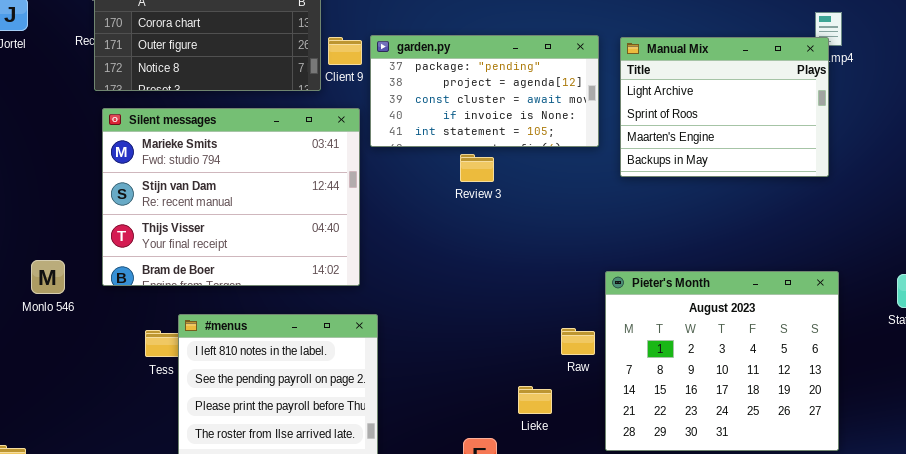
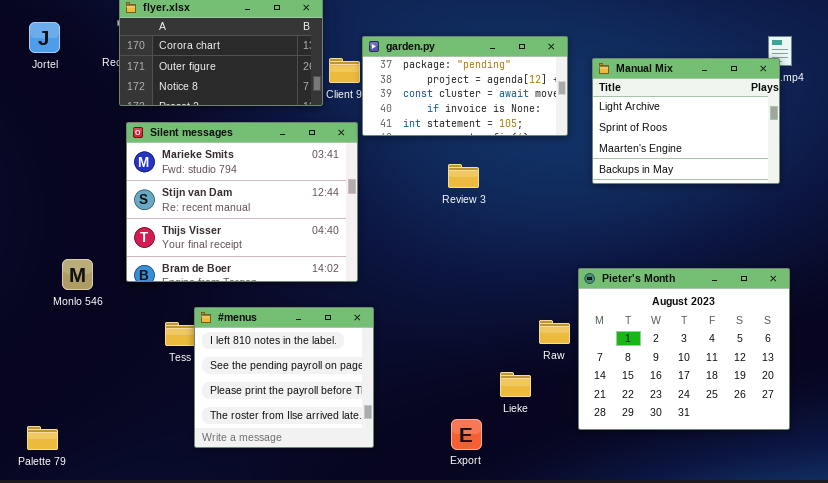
garden.py: [370,35,599,147] -> [362,36,568,136], moved

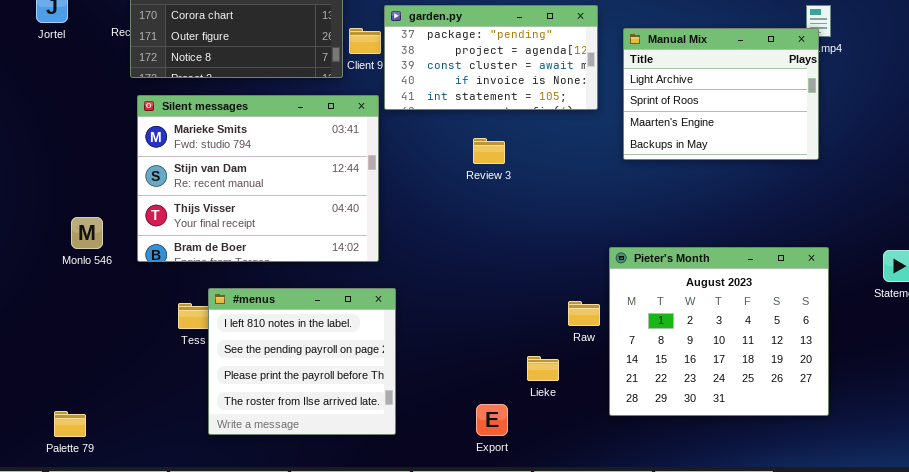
Monlo 546: [62,259,93,290] -> [71,217,103,249], moved
Palette 79: [27,426,58,450] -> [54,411,86,437], moved

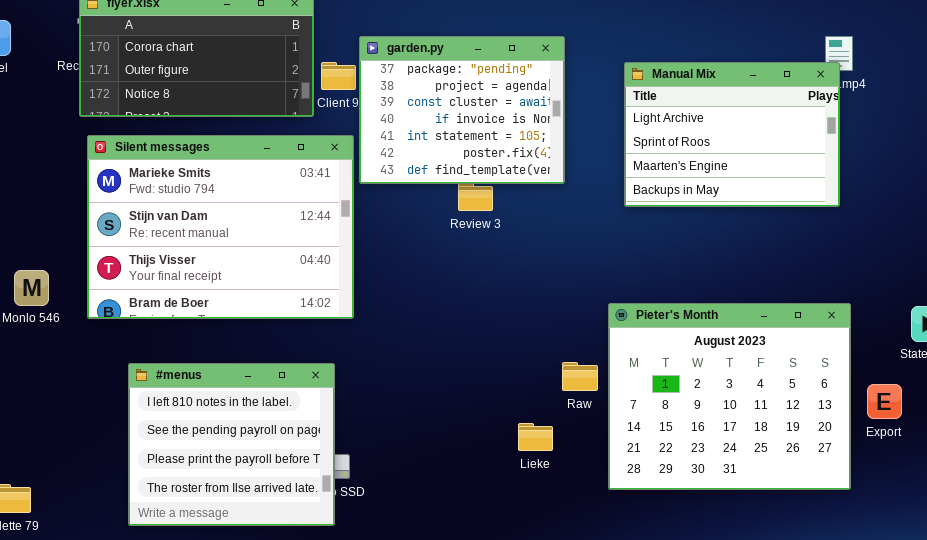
garden.py: [384,5,598,110] -> [359,36,565,184], resized
#menus: [208,288,396,435] -> [128,363,335,526], moved
Export: [476,404,508,436] -> [867,384,902,419], moved

